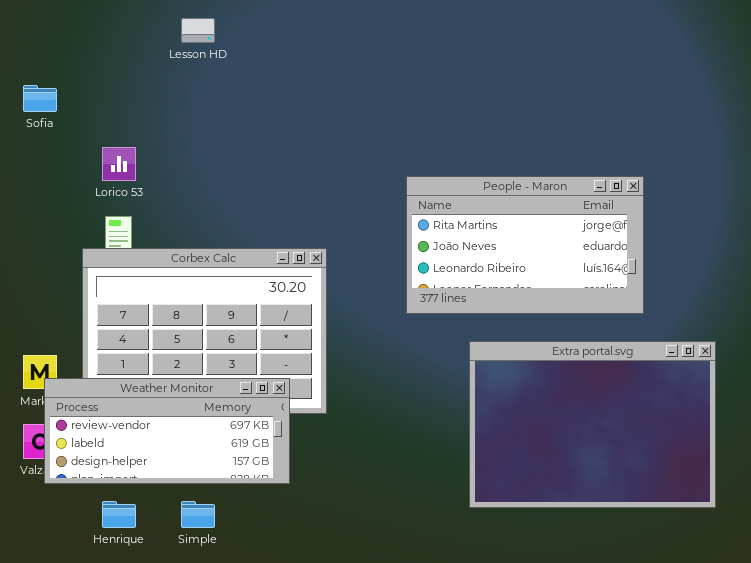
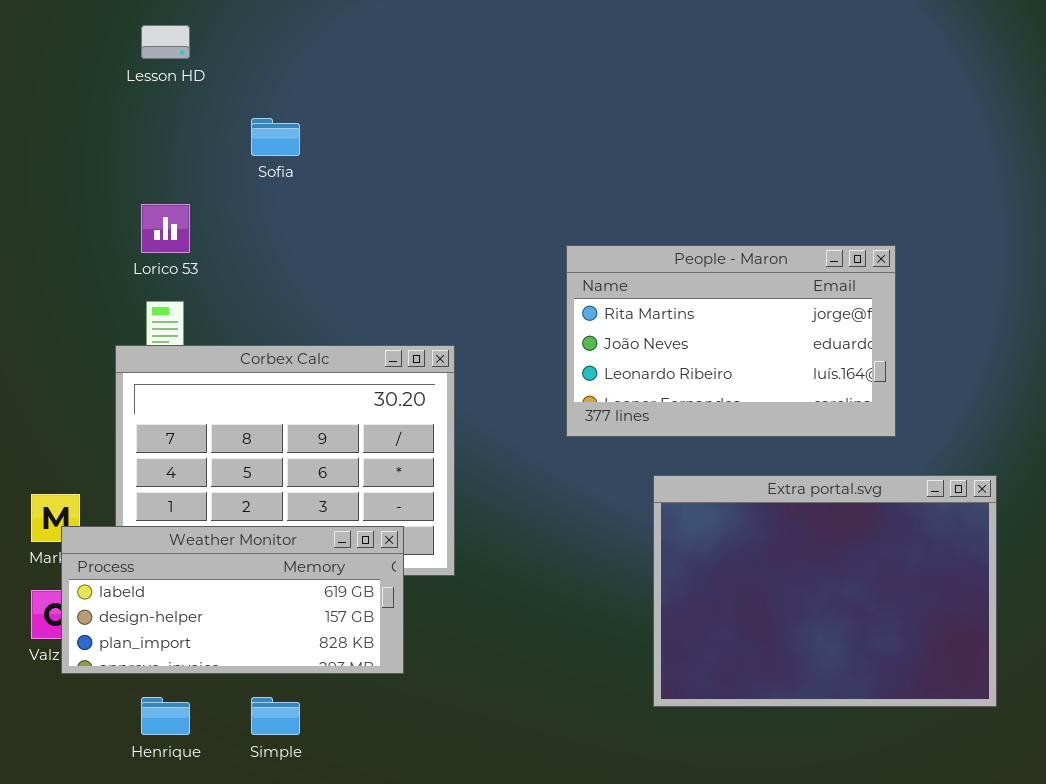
Lesson HD: [181,18,215,43] -> [141,25,190,59], moved
Sofia: [23,85,57,112] -> [251,118,300,156], moved
Weather Monitor: [44,378,290,484] -> [61,526,404,674], scrolled down 1 row

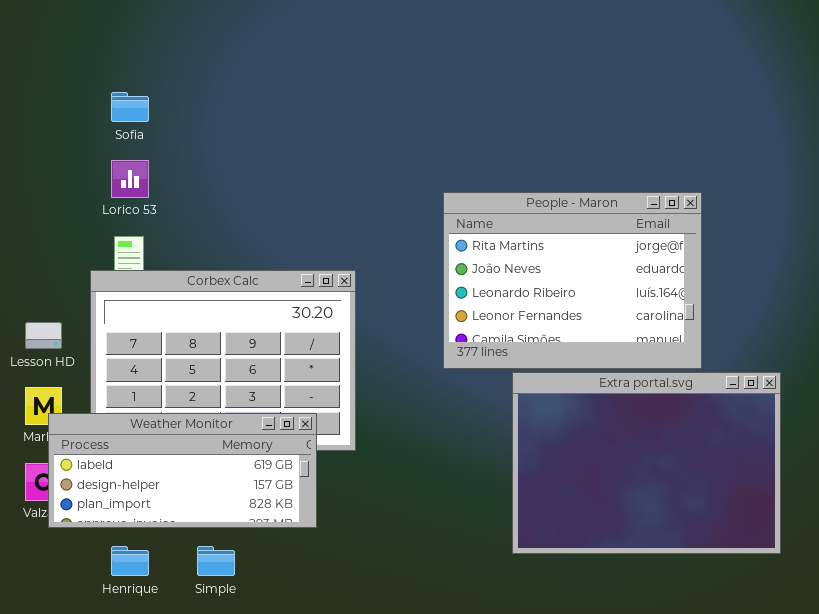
Lesson HD: [141,25,190,59] -> [25,322,62,349], moved
Sofia: [251,118,300,156] -> [111,92,149,122], moved
People - Maron: [566,245,896,437] -> [443,192,702,369], resized

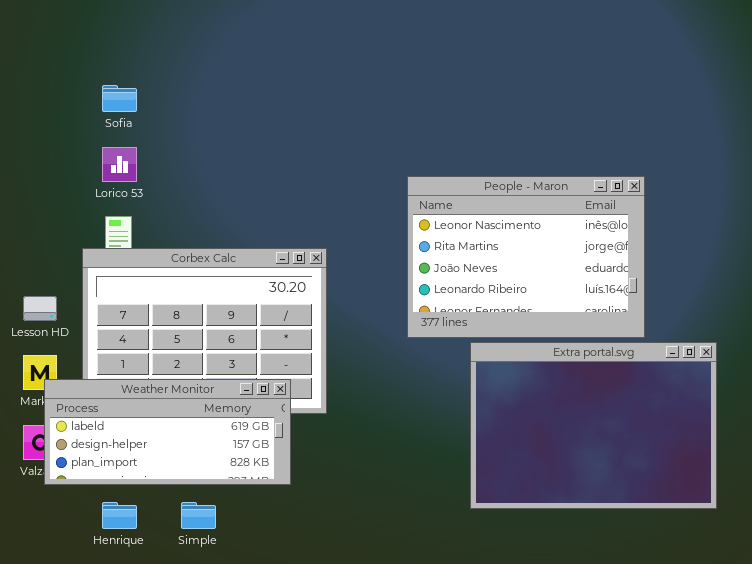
People - Maron: [443,192,702,369] -> [407,176,645,338], scrolled up 1 row

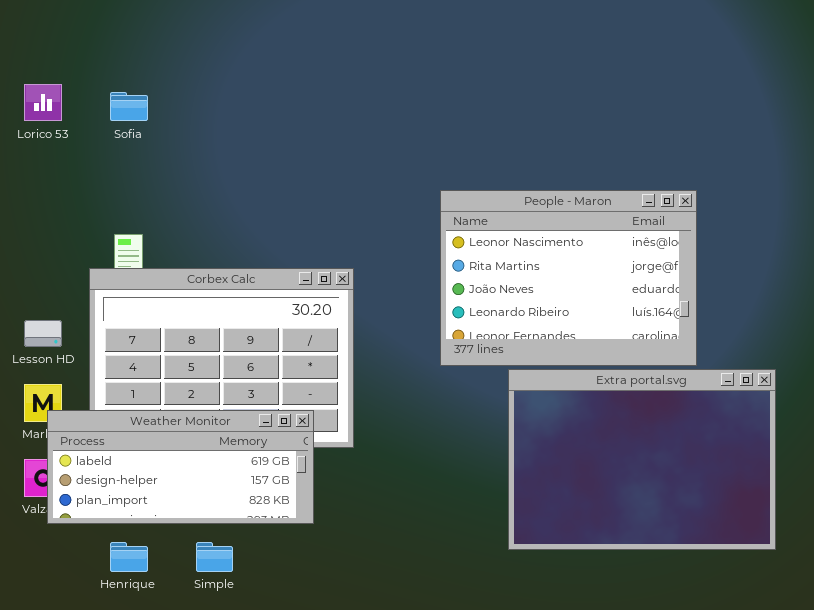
Lorico 53: [102,147,137,182] -> [24,84,62,121], moved

